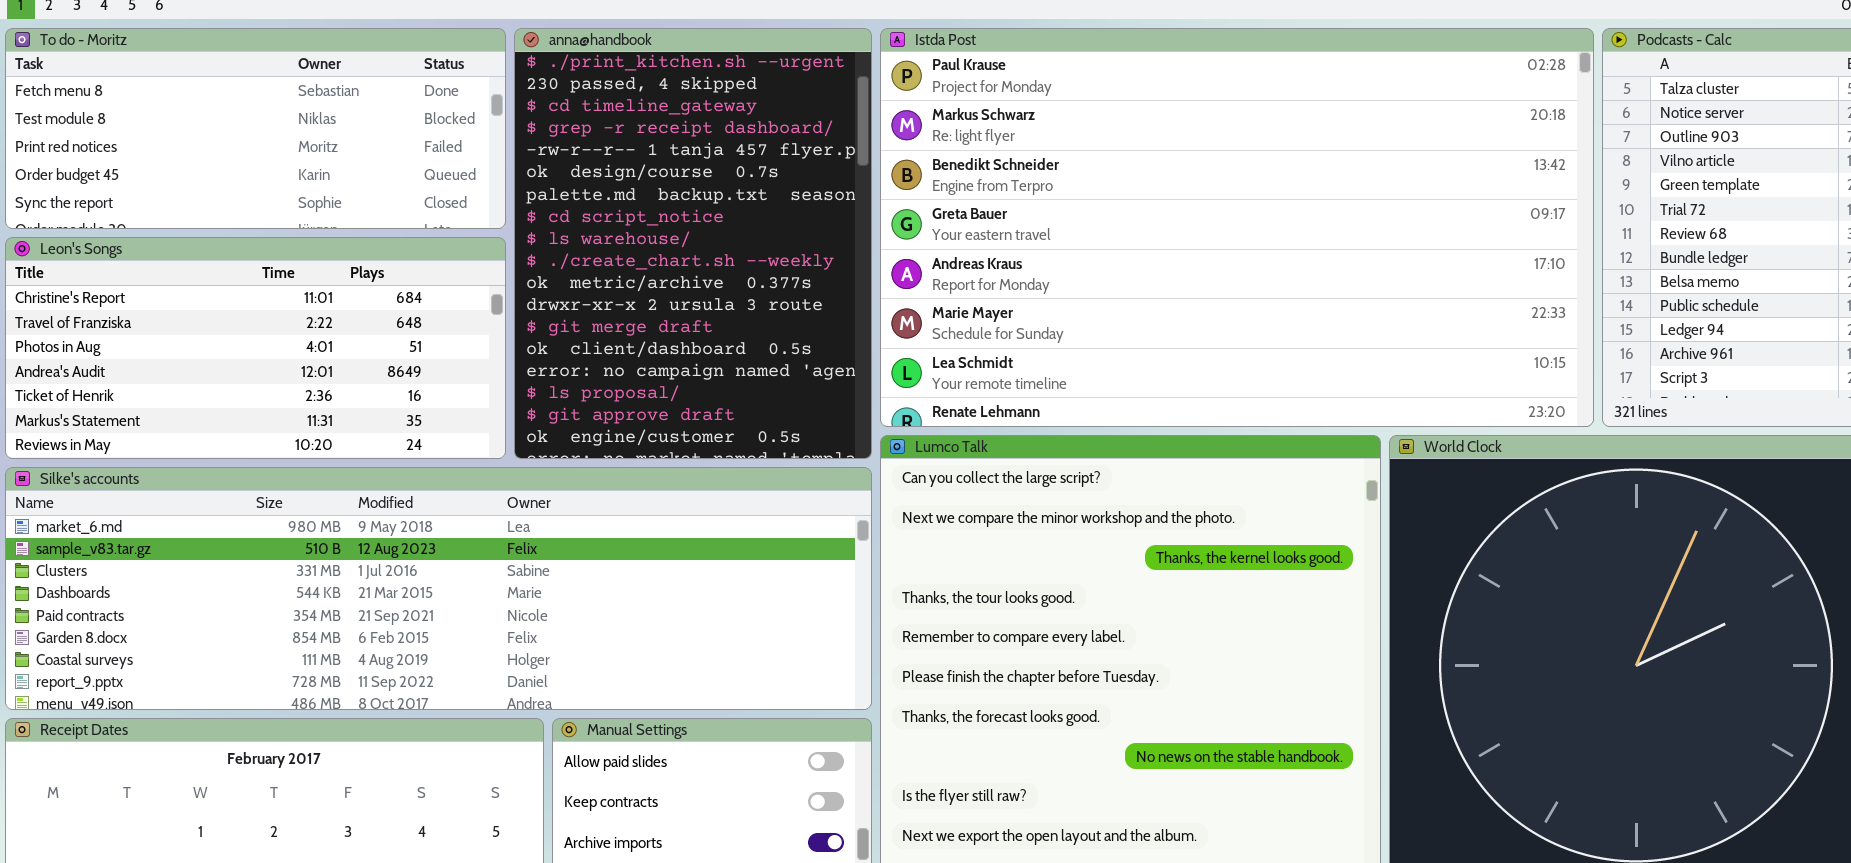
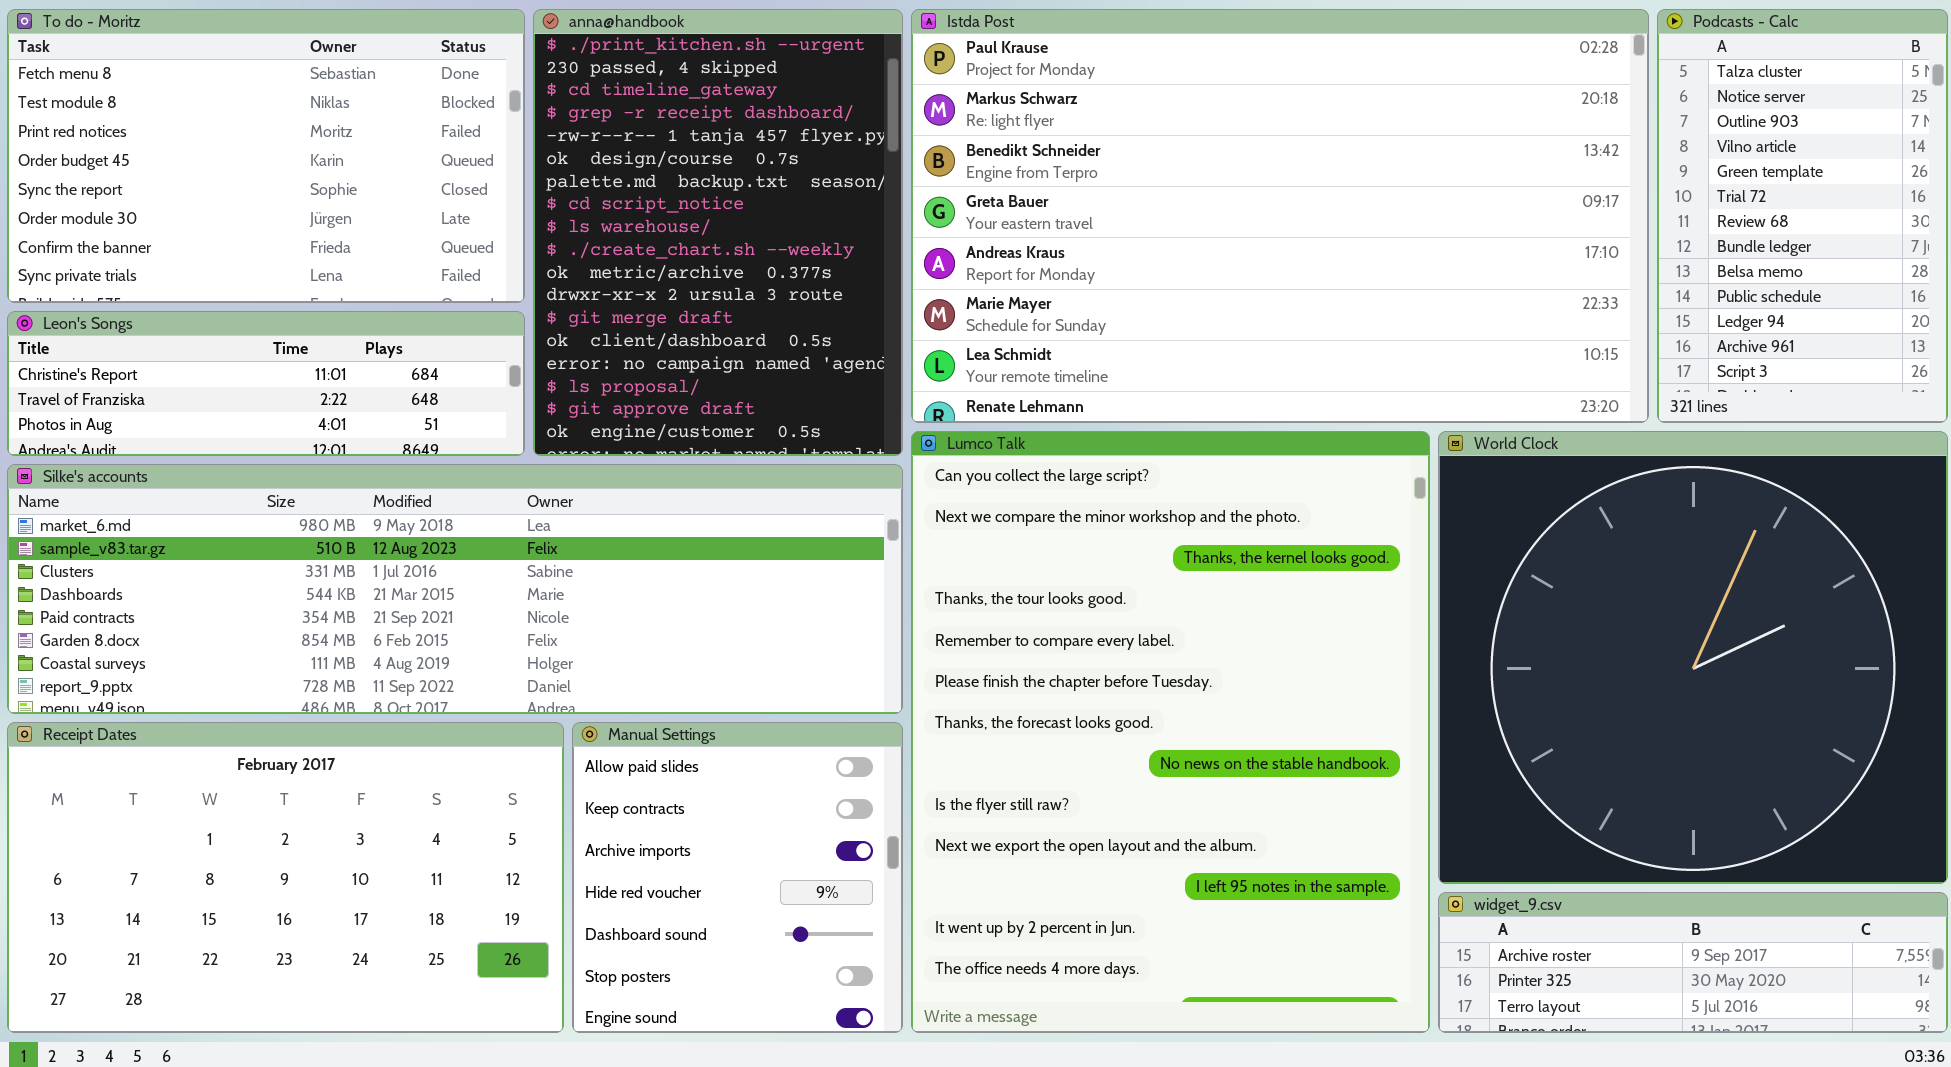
To do - Moritz: [5,28,506,229] -> [7,9,525,303], resized
Leon's Songs: [5,237,506,459] -> [7,311,525,456], resized

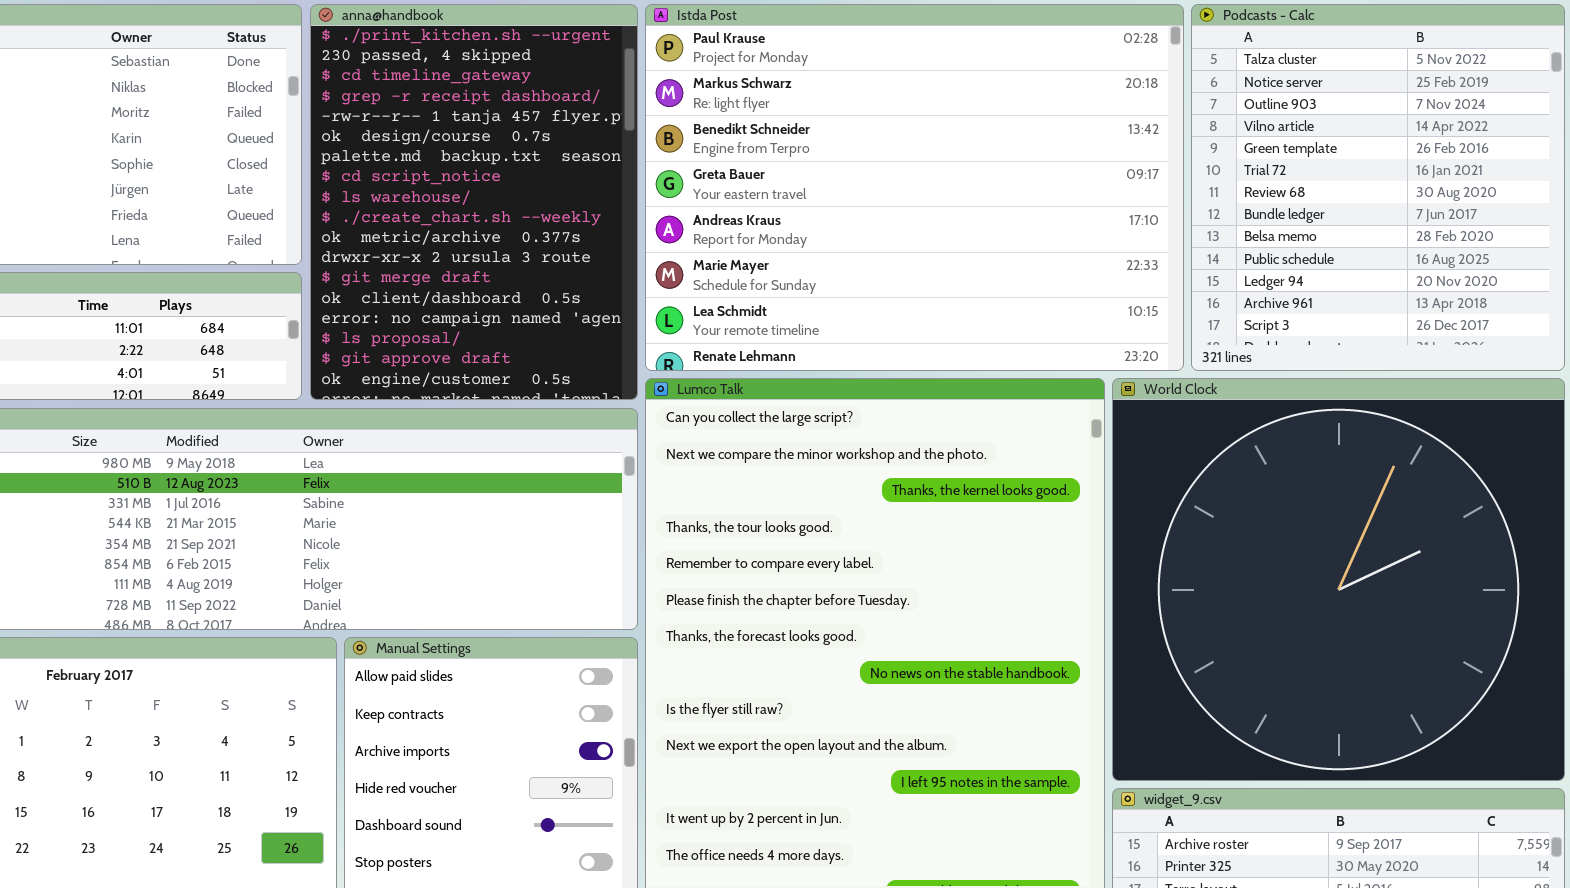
Istda Post: [911,9,1649,423] -> [645,4,1184,371], resized
Podcasts - Calc: [1657,9,1948,423] -> [1191,4,1565,371], resized

